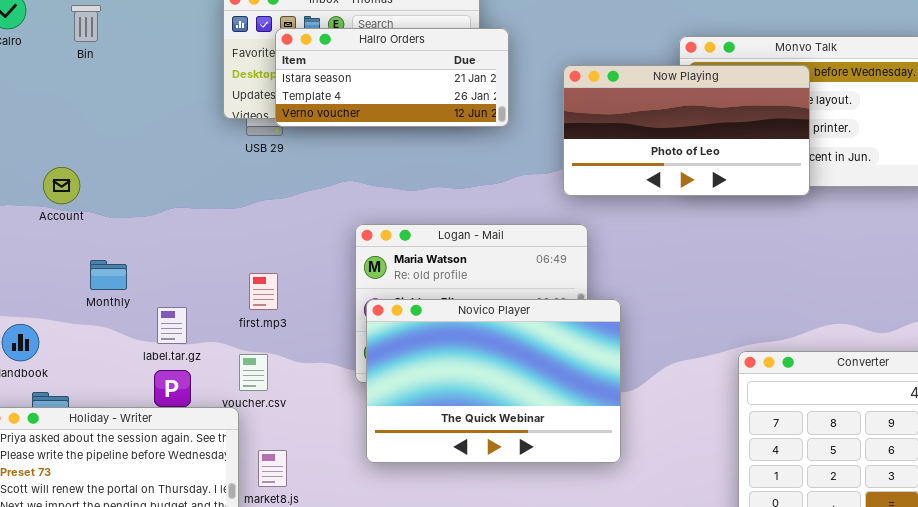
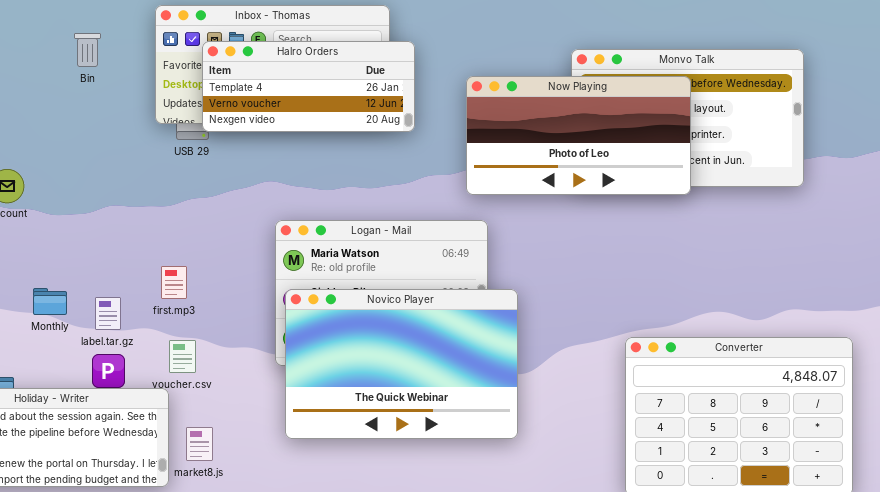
Bin: [71,5,101,42] -> [74,33,101,67], moved
Halro Orders: [275,28,509,127] -> [202,41,415,132], scrolled down 1 row
Monthly: [90,260,127,290] -> [33,288,67,315], moved
first.mp3: [249,273,278,310] -> [161,266,187,299], moved

